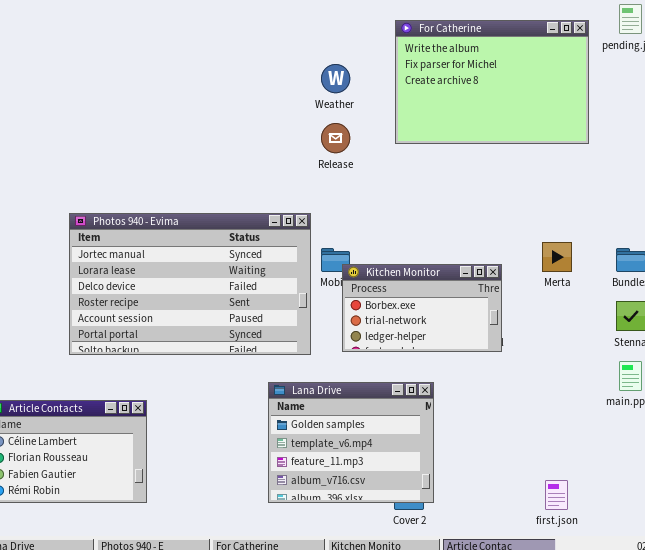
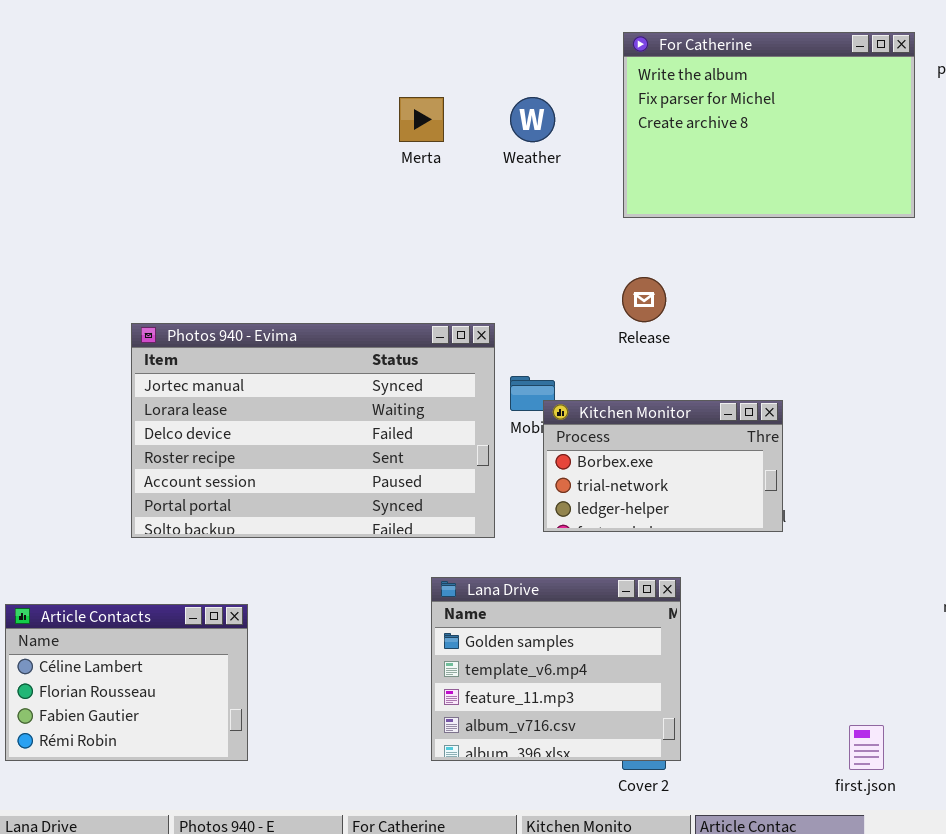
Release: [321,123,350,153] -> [622,277,666,322], moved
Merta: [542,242,572,272] -> [399,97,444,142], moved

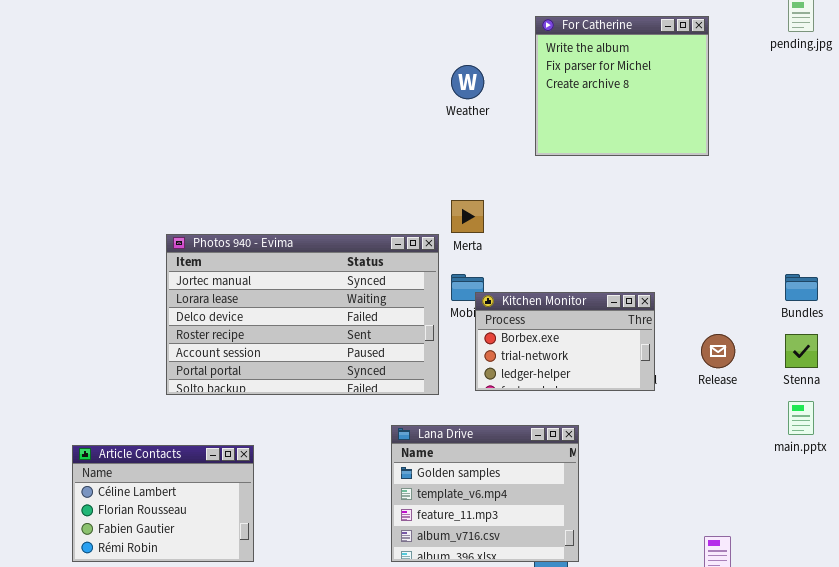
For Catherine: [623,32,915,218] -> [535,16,709,156], resized
Merta: [399,97,444,142] -> [451,200,484,233], moved
Release: [622,277,666,322] -> [701,334,735,368], moved

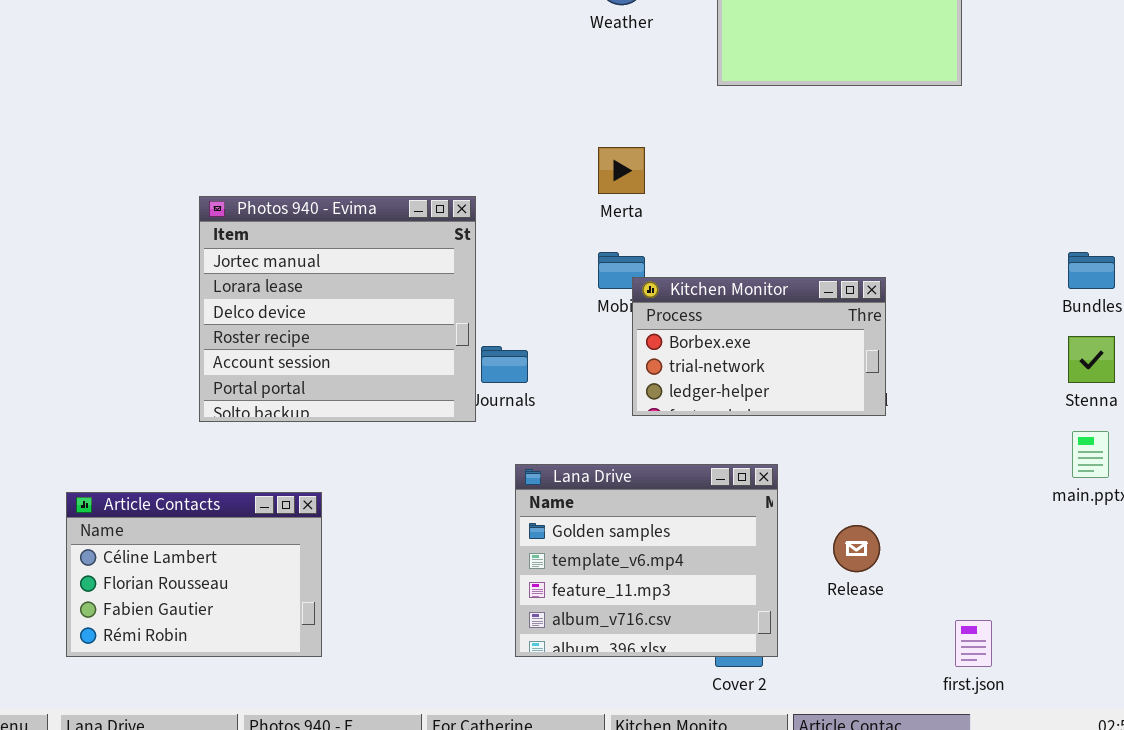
Photos 940 - Evima: [166,234,439,395] -> [199,196,476,422], resized
Release: [701,334,735,368] -> [833,525,880,572], moved

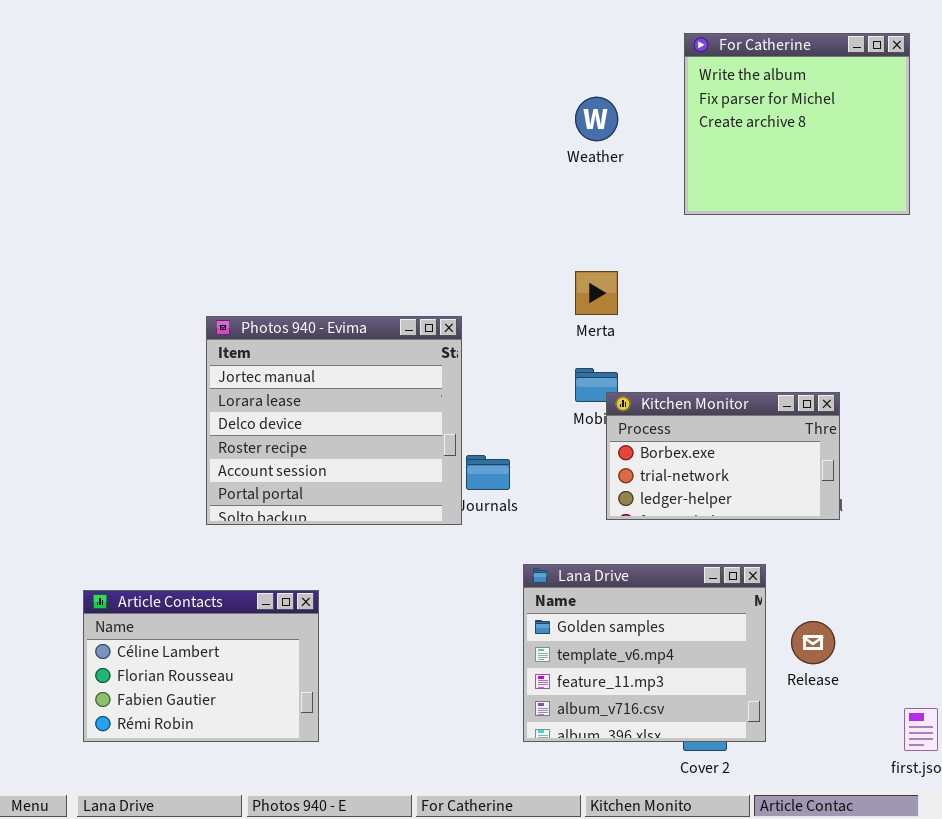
Lana Drive: [515,464,778,657] -> [523,564,766,742], moved

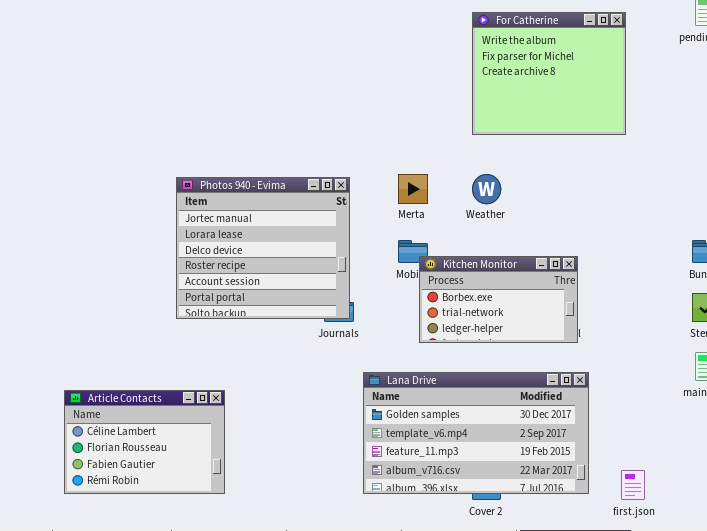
Weather: [575,97,618,141] -> [472,174,501,204], moved
Photos 940 - Evima: [206,316,462,525] -> [176,177,350,319], moved
Lana Drive: [523,564,766,742] -> [363,372,589,494], resized

